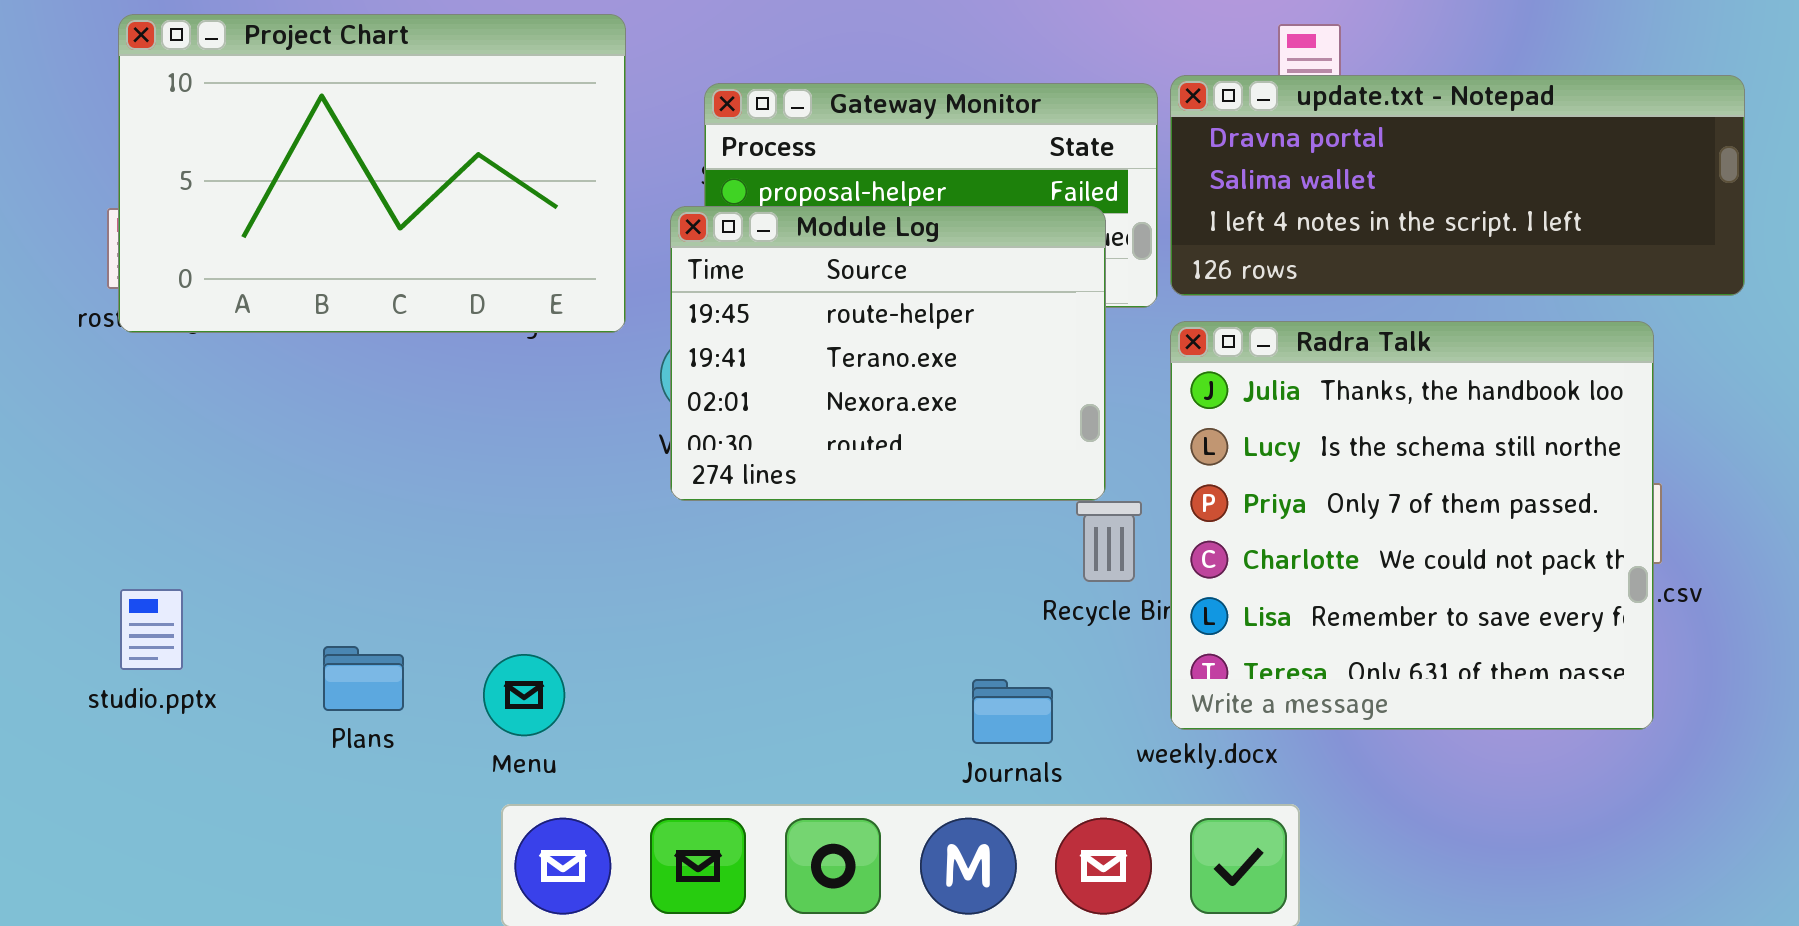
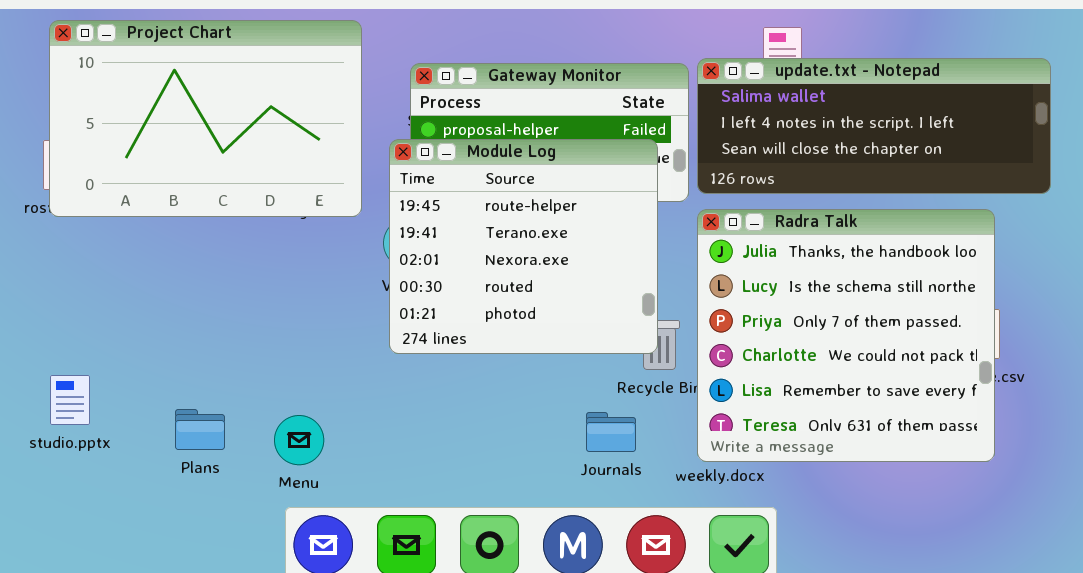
update.txt - Notepad: [1170,75,1745,296] -> [697,58,1051,194], scrolled down 1 row
Module Log: [670,206,1106,501] -> [389,139,658,354], resized
Journals: [972,679,1053,744] -> [586,412,636,452], moved

